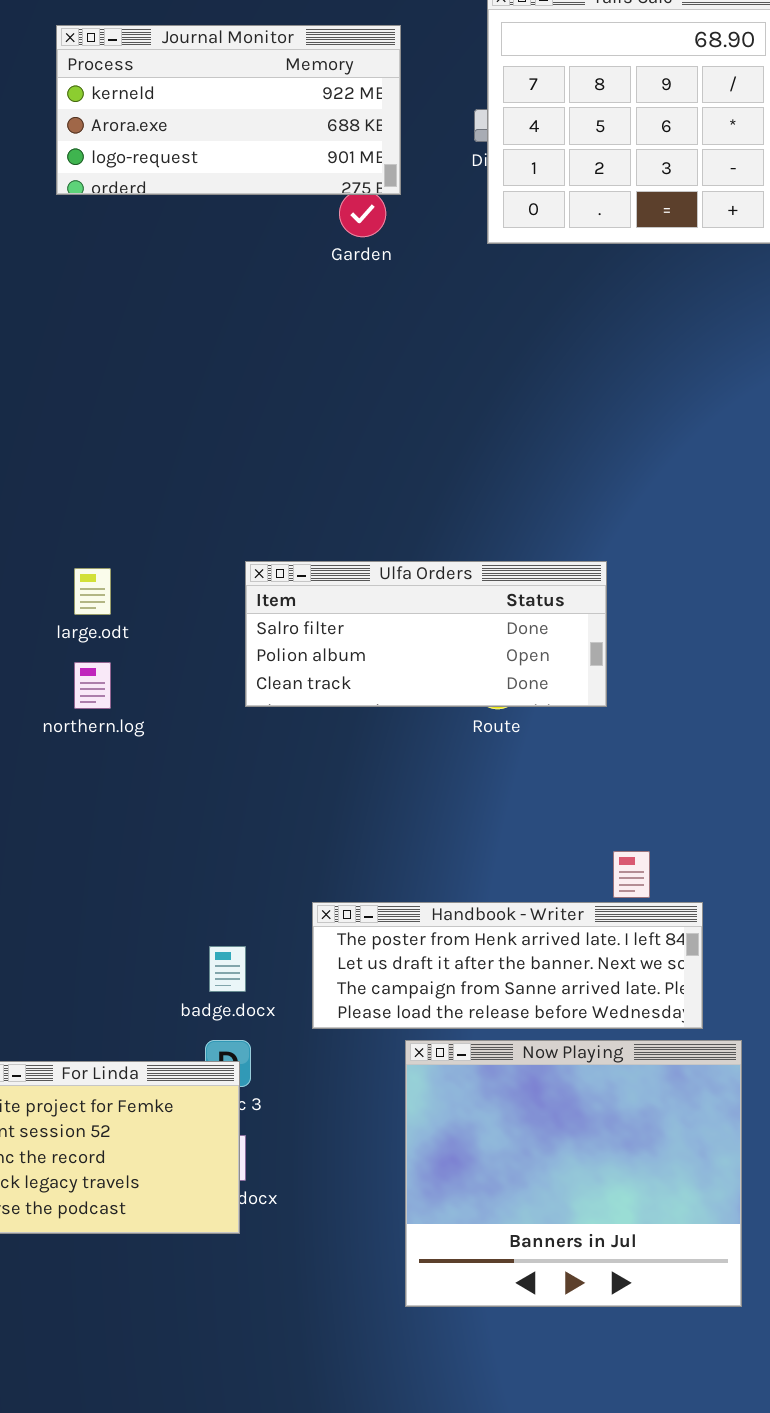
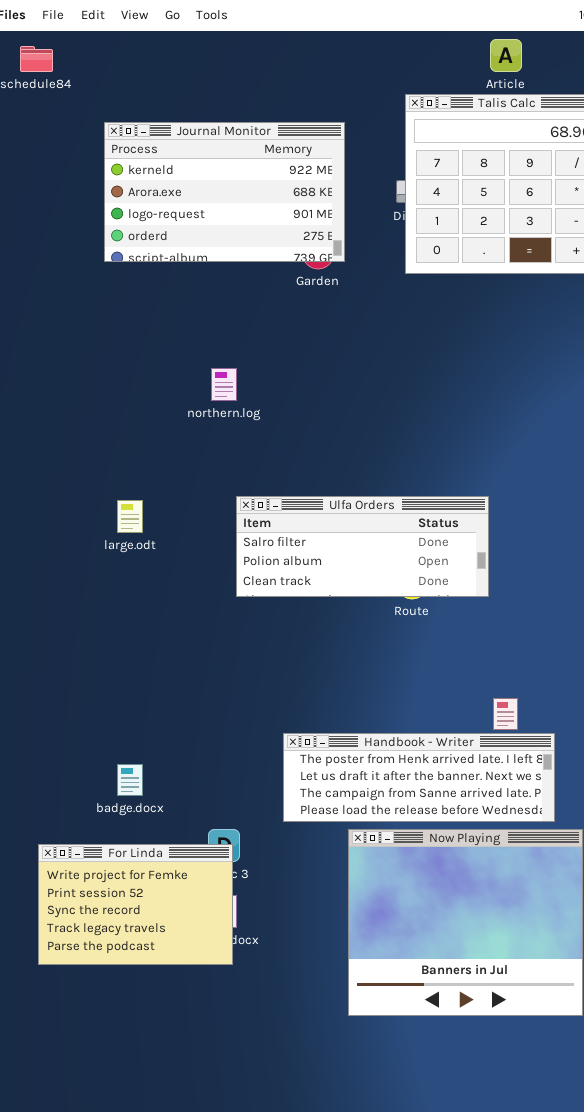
Journal Monitor: [56,25,401,195] -> [104,122,345,262], resized
northern.log: [74,662,111,709] -> [211,368,237,401], moved
badge.docx: [209,946,246,992] -> [117,764,143,796], moved

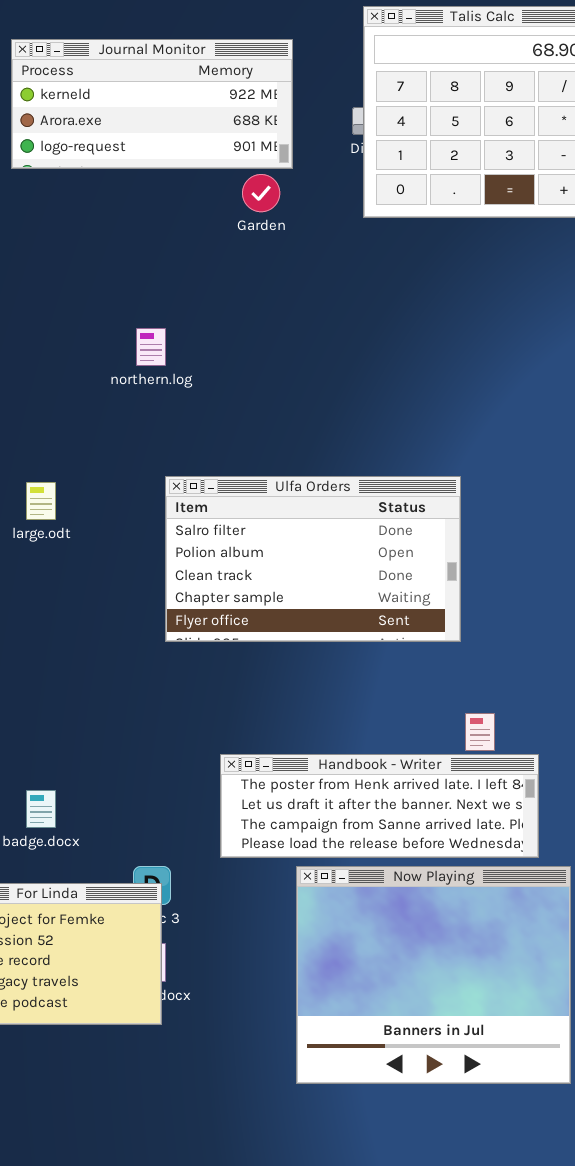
Journal Monitor: [104,122,345,262] -> [11,39,293,169], resized
Ulfa Orders: [236,496,489,597] -> [165,476,461,642], resized

